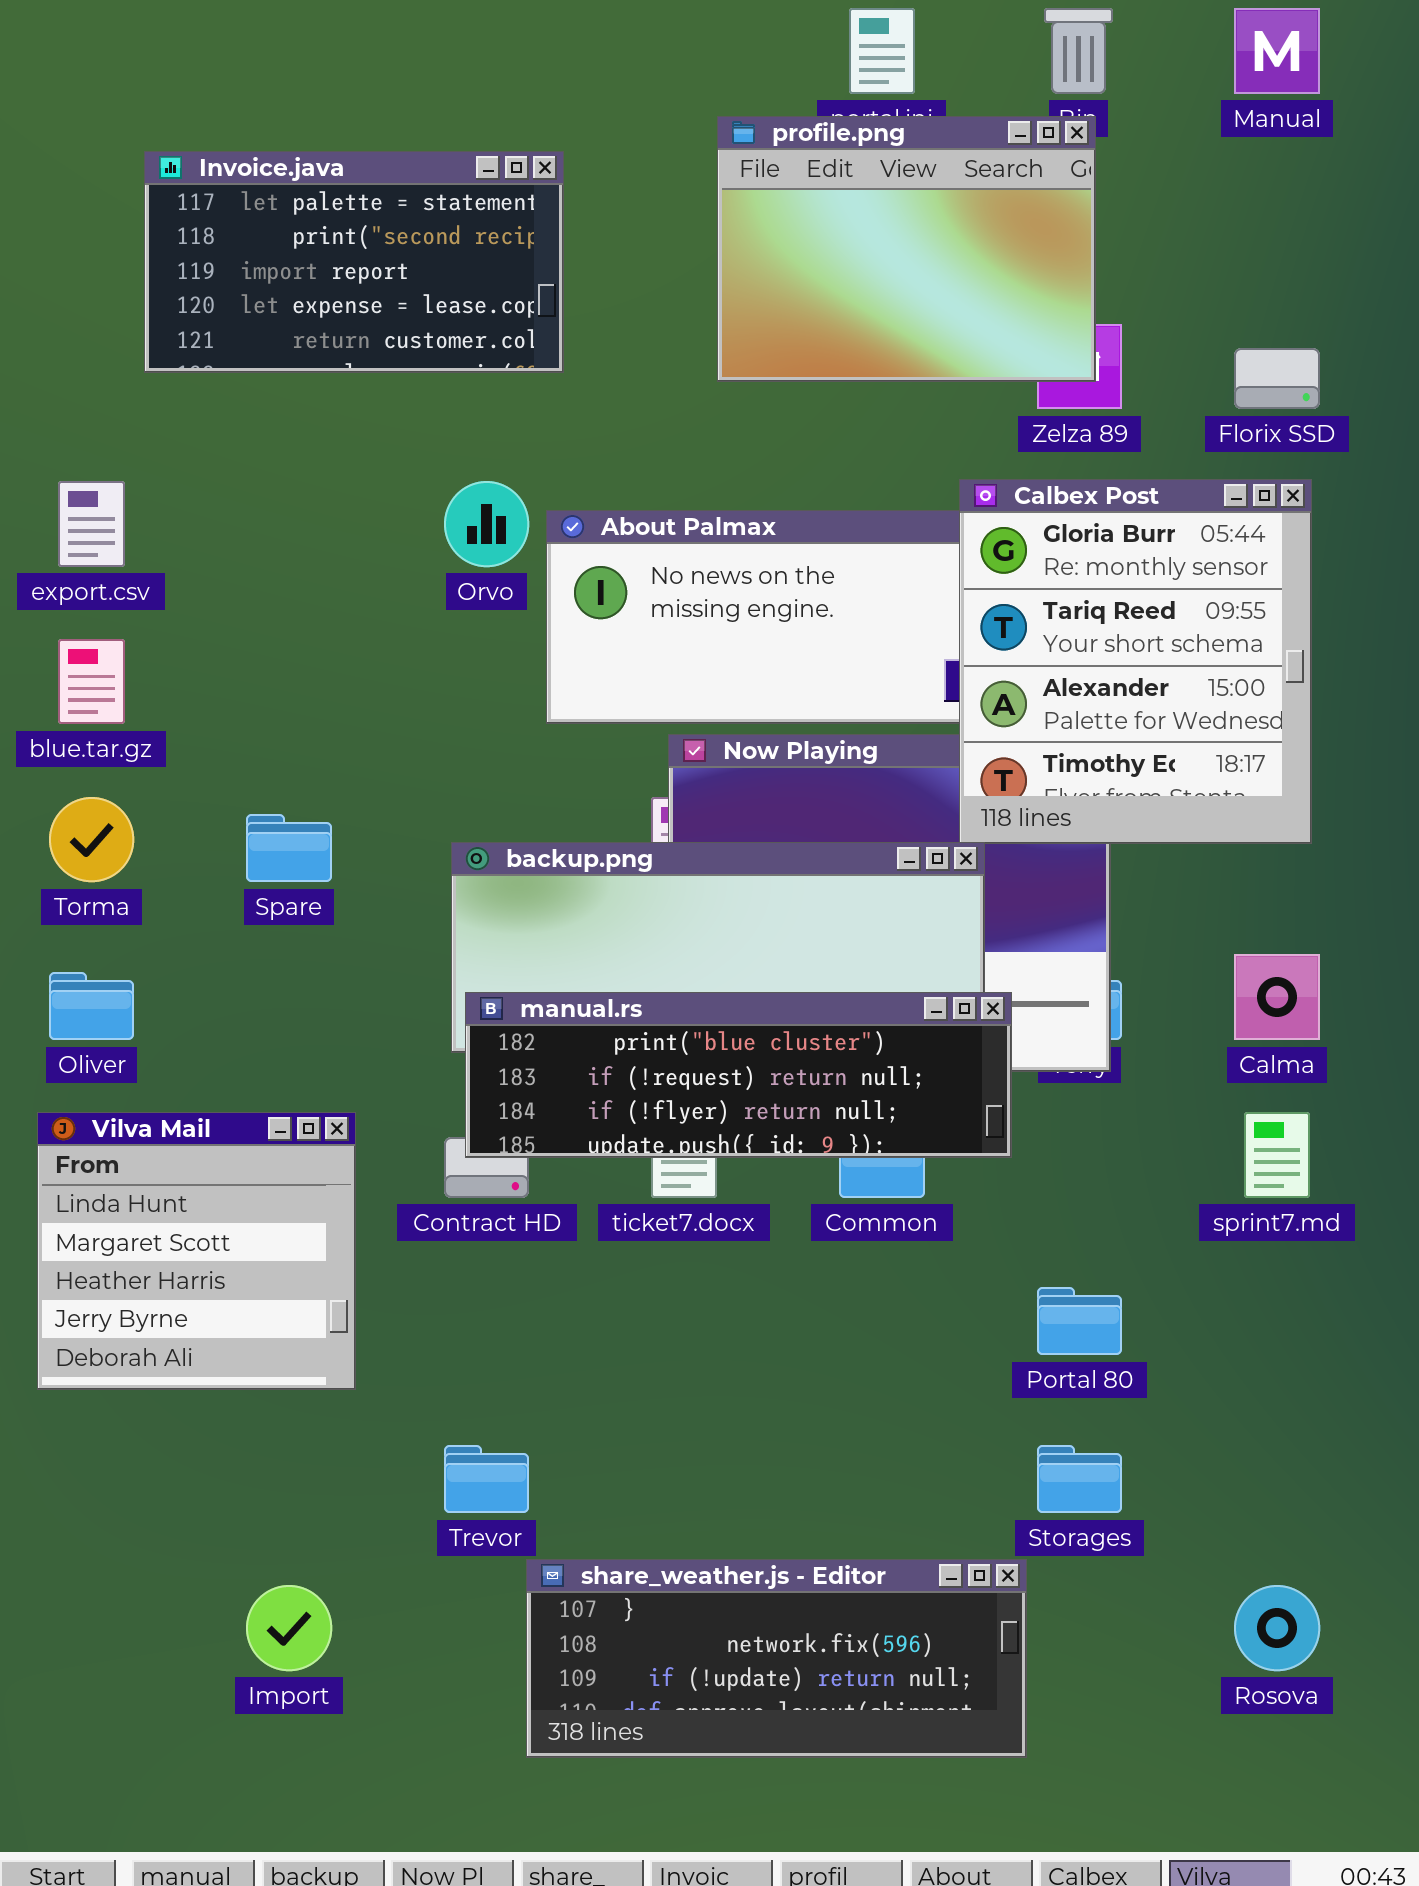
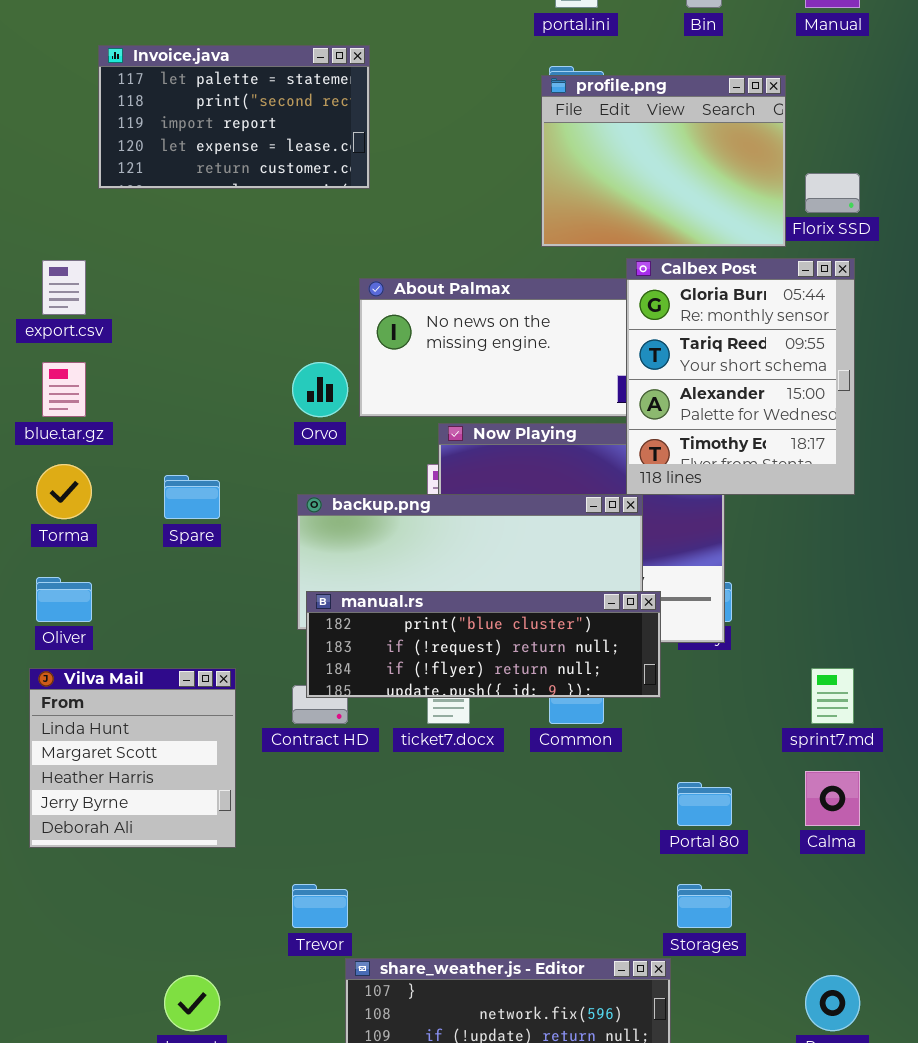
profile.png: [717,116,1096,382] -> [541,75,786,247], moved
Orvo: [444,481,529,567] -> [292,362,348,417], moved
Calma: [1234,954,1320,1040] -> [805,771,860,826], moved

